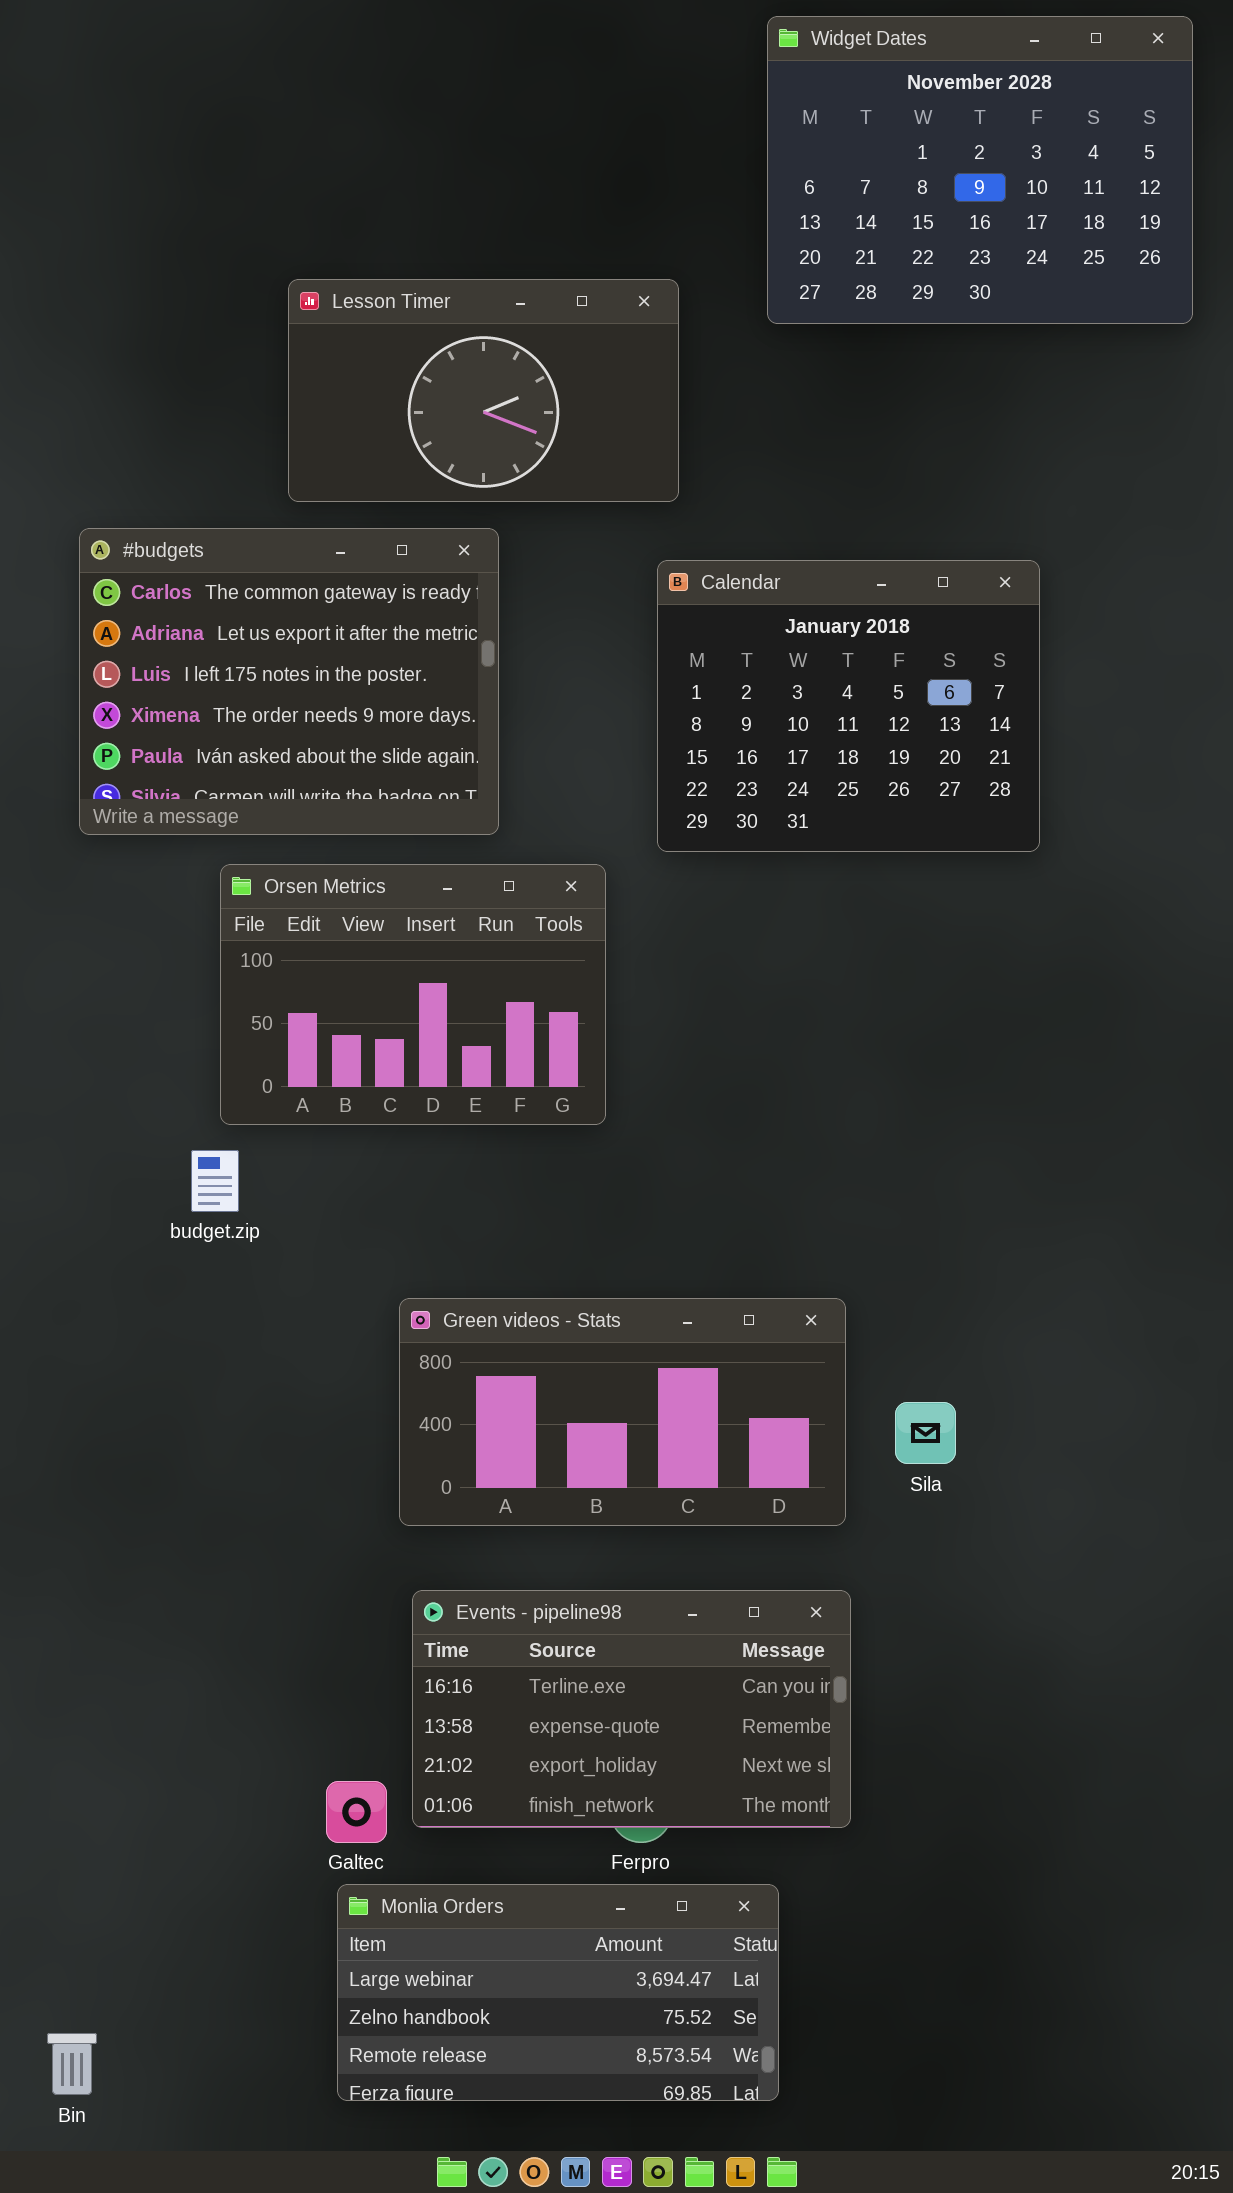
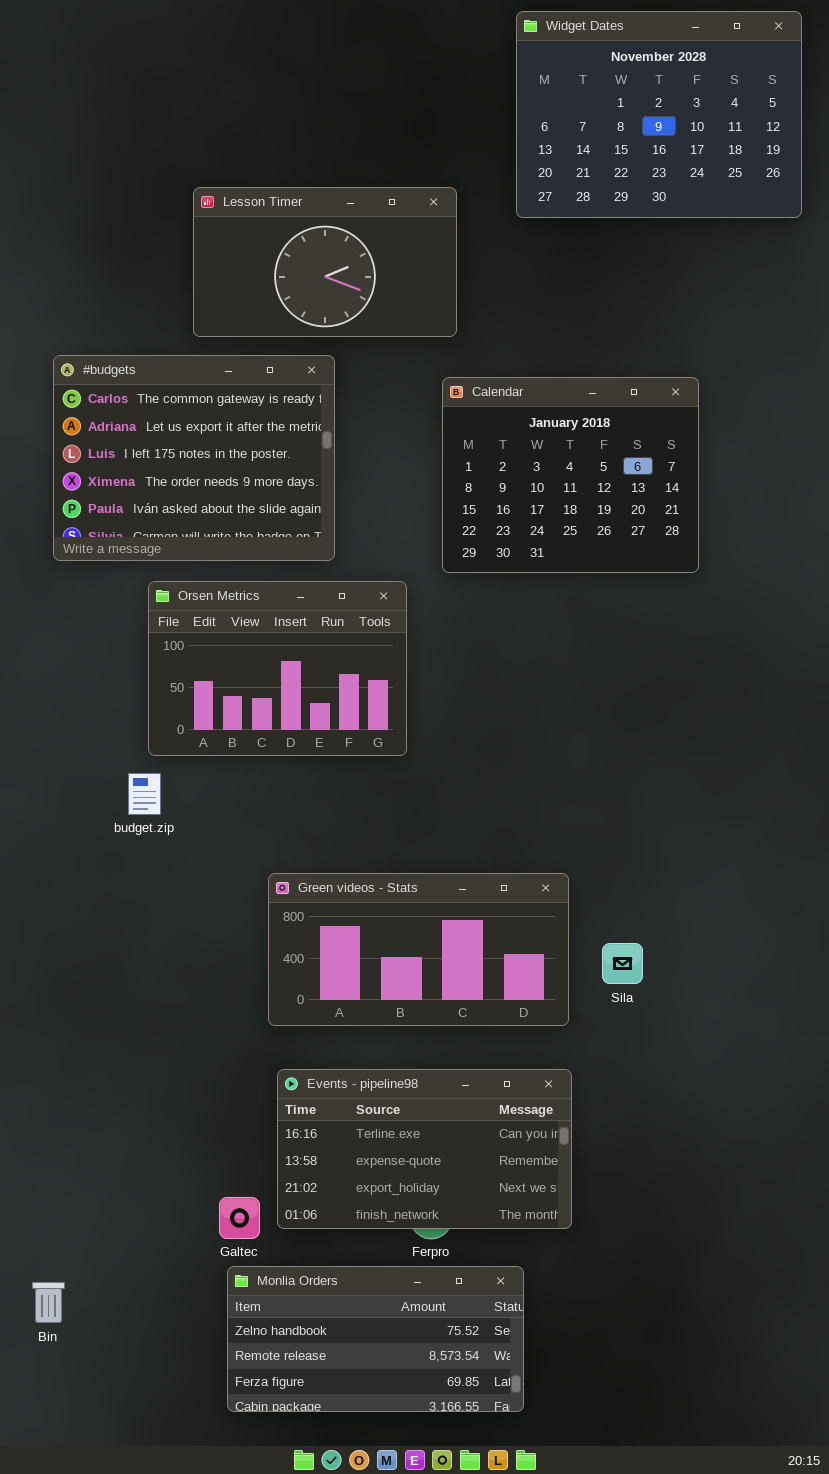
Monlia Orders: [337,1884,779,2101] -> [227,1266,524,1412], scrolled down 1 row
Bin: [47,2033,97,2095] -> [32,1282,65,1323], moved

